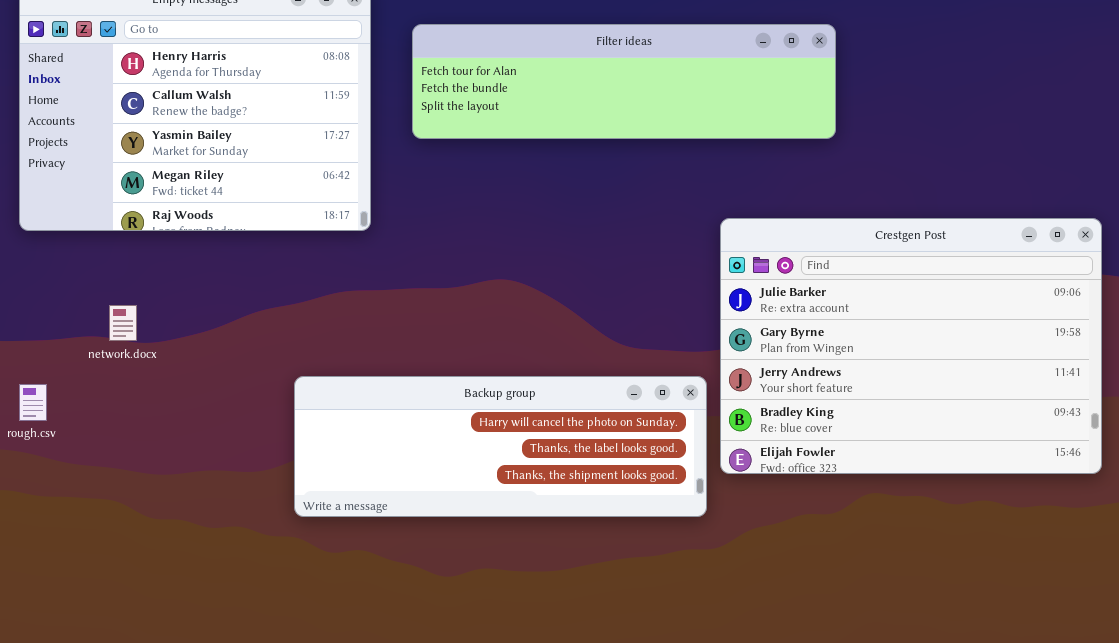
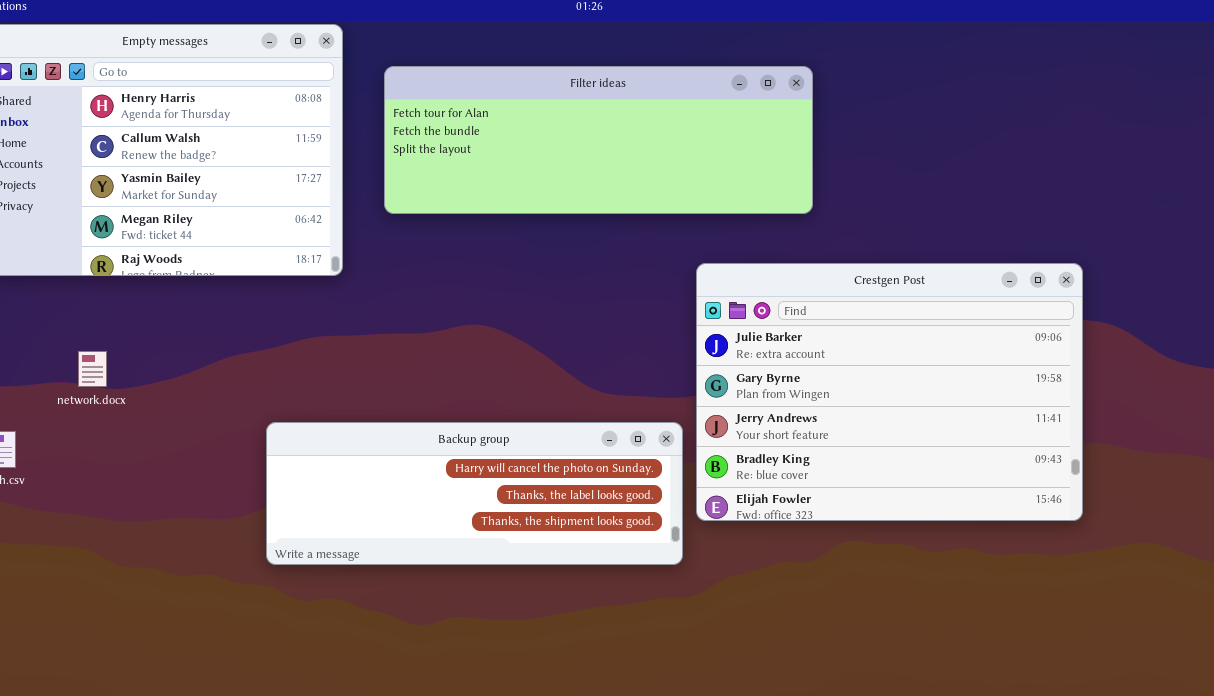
Filter ideas: [412,24,836,139] -> [384,66,813,214], resized

